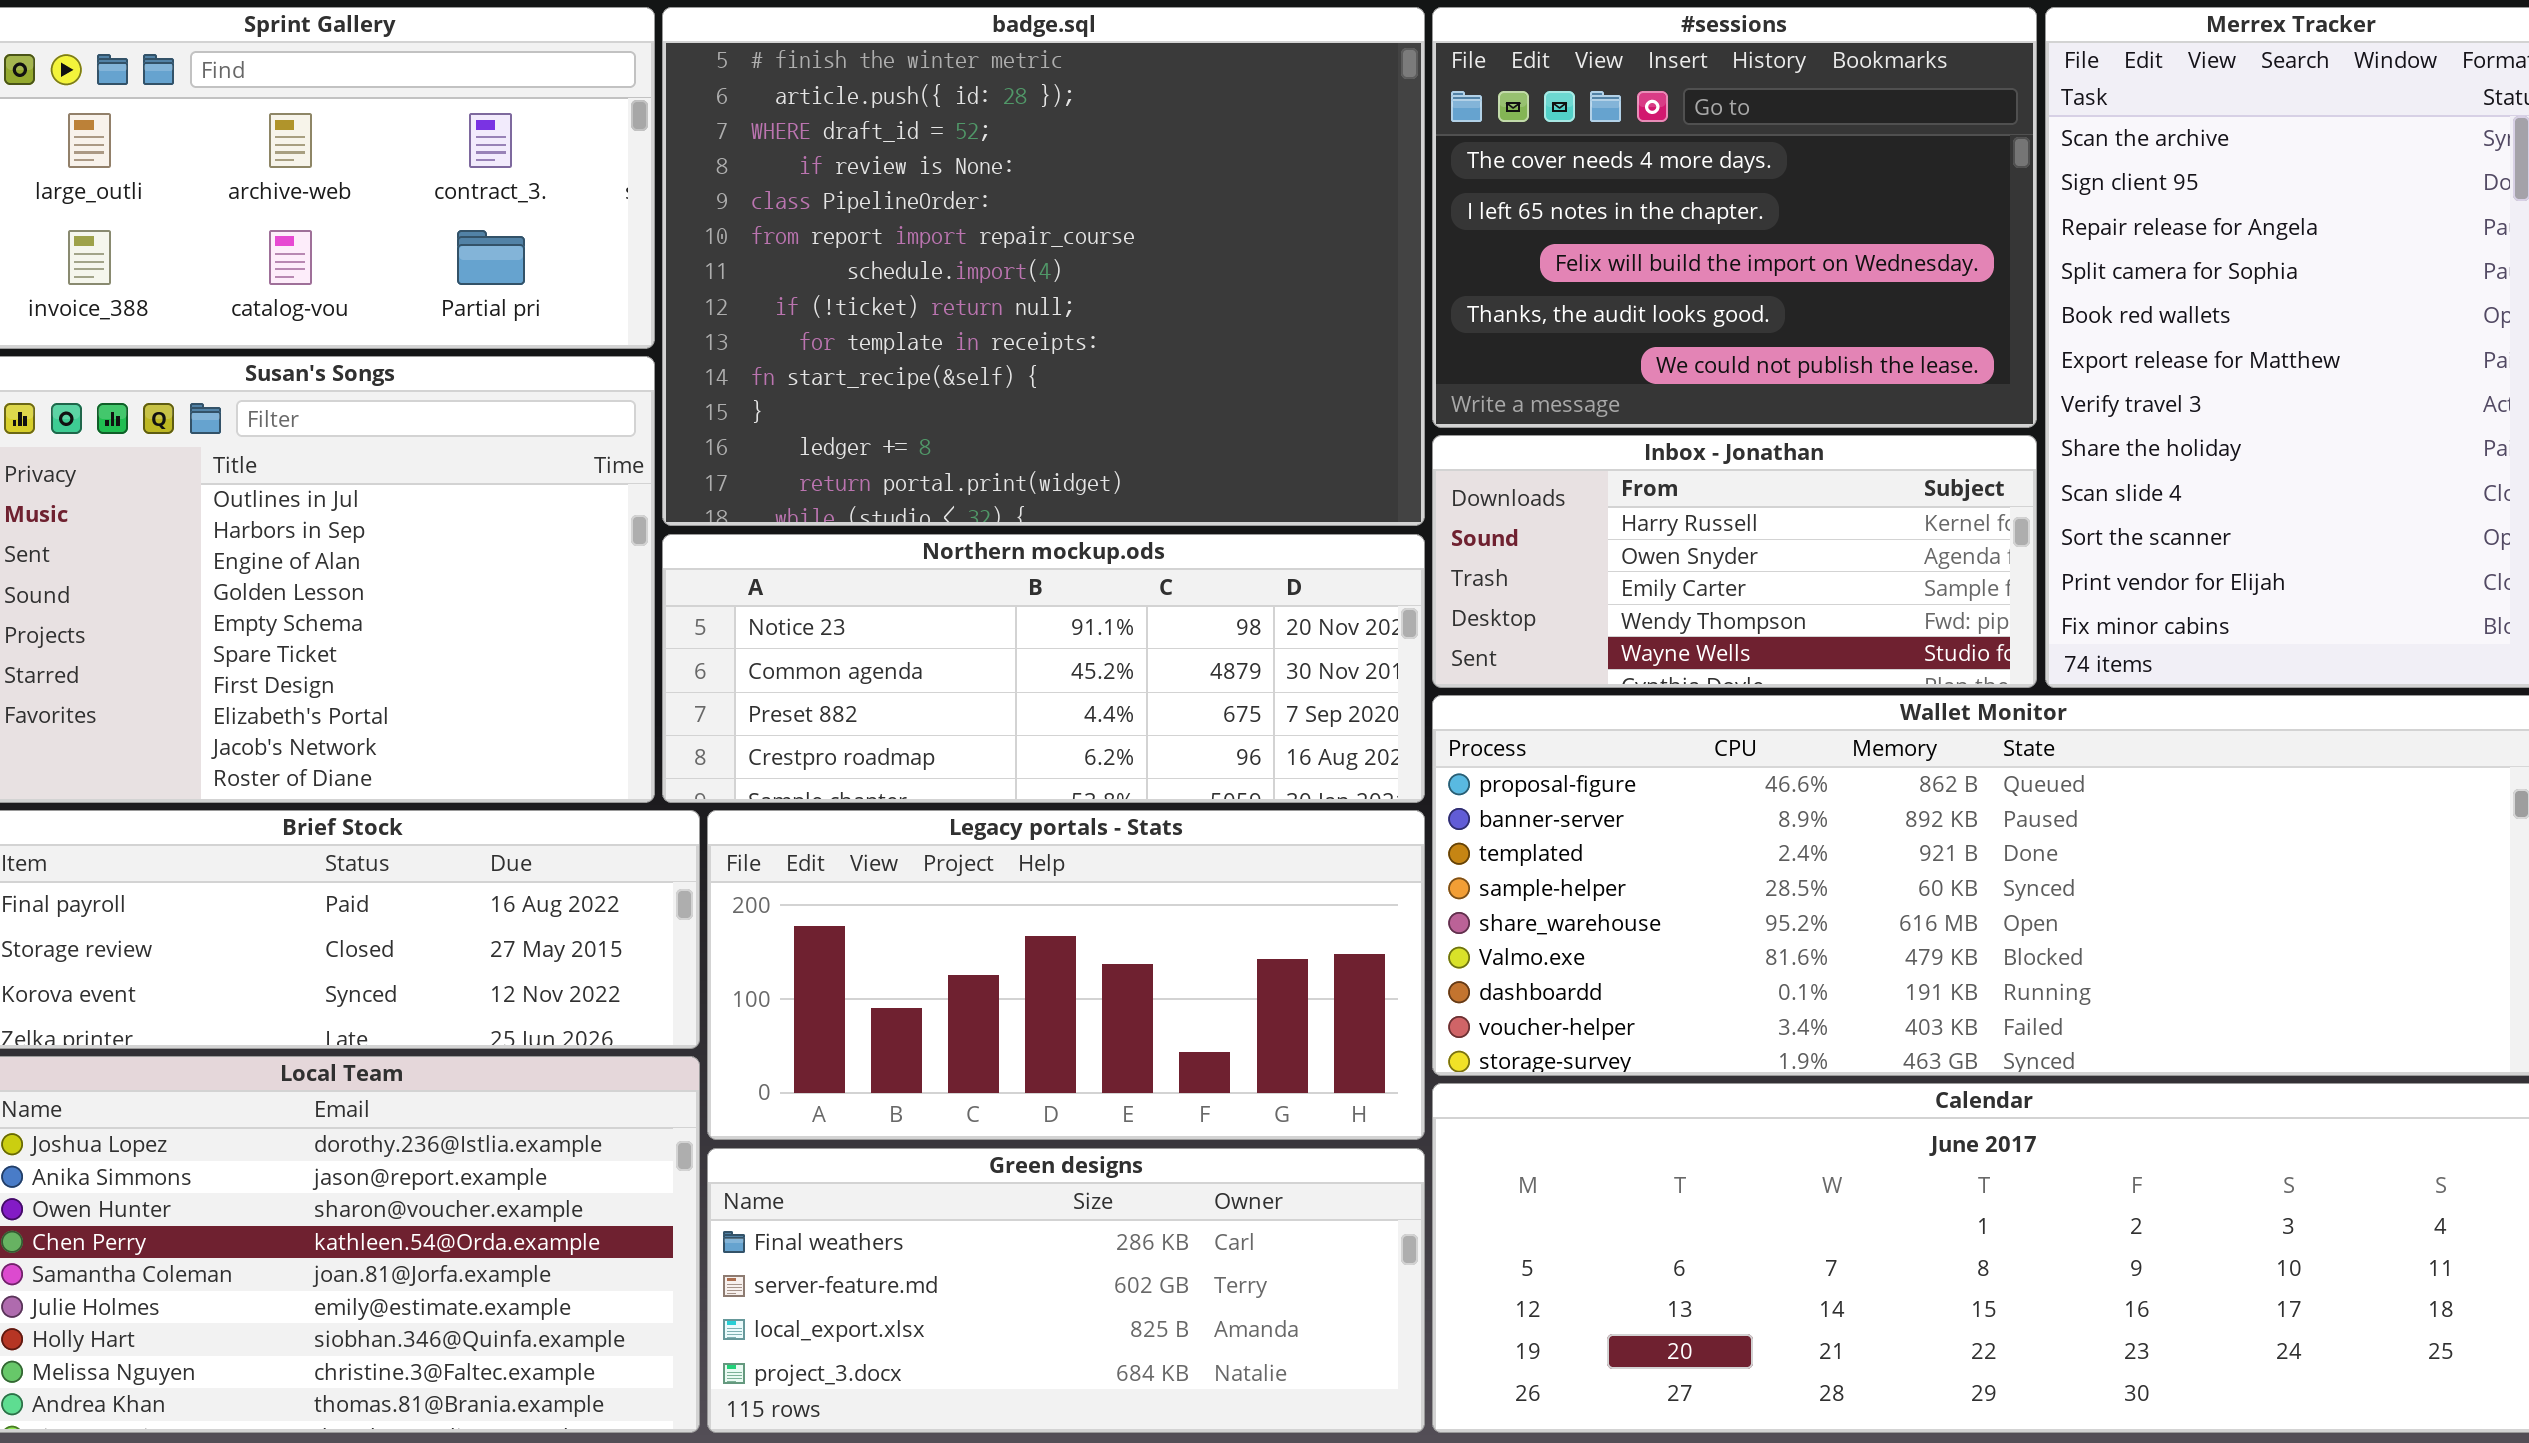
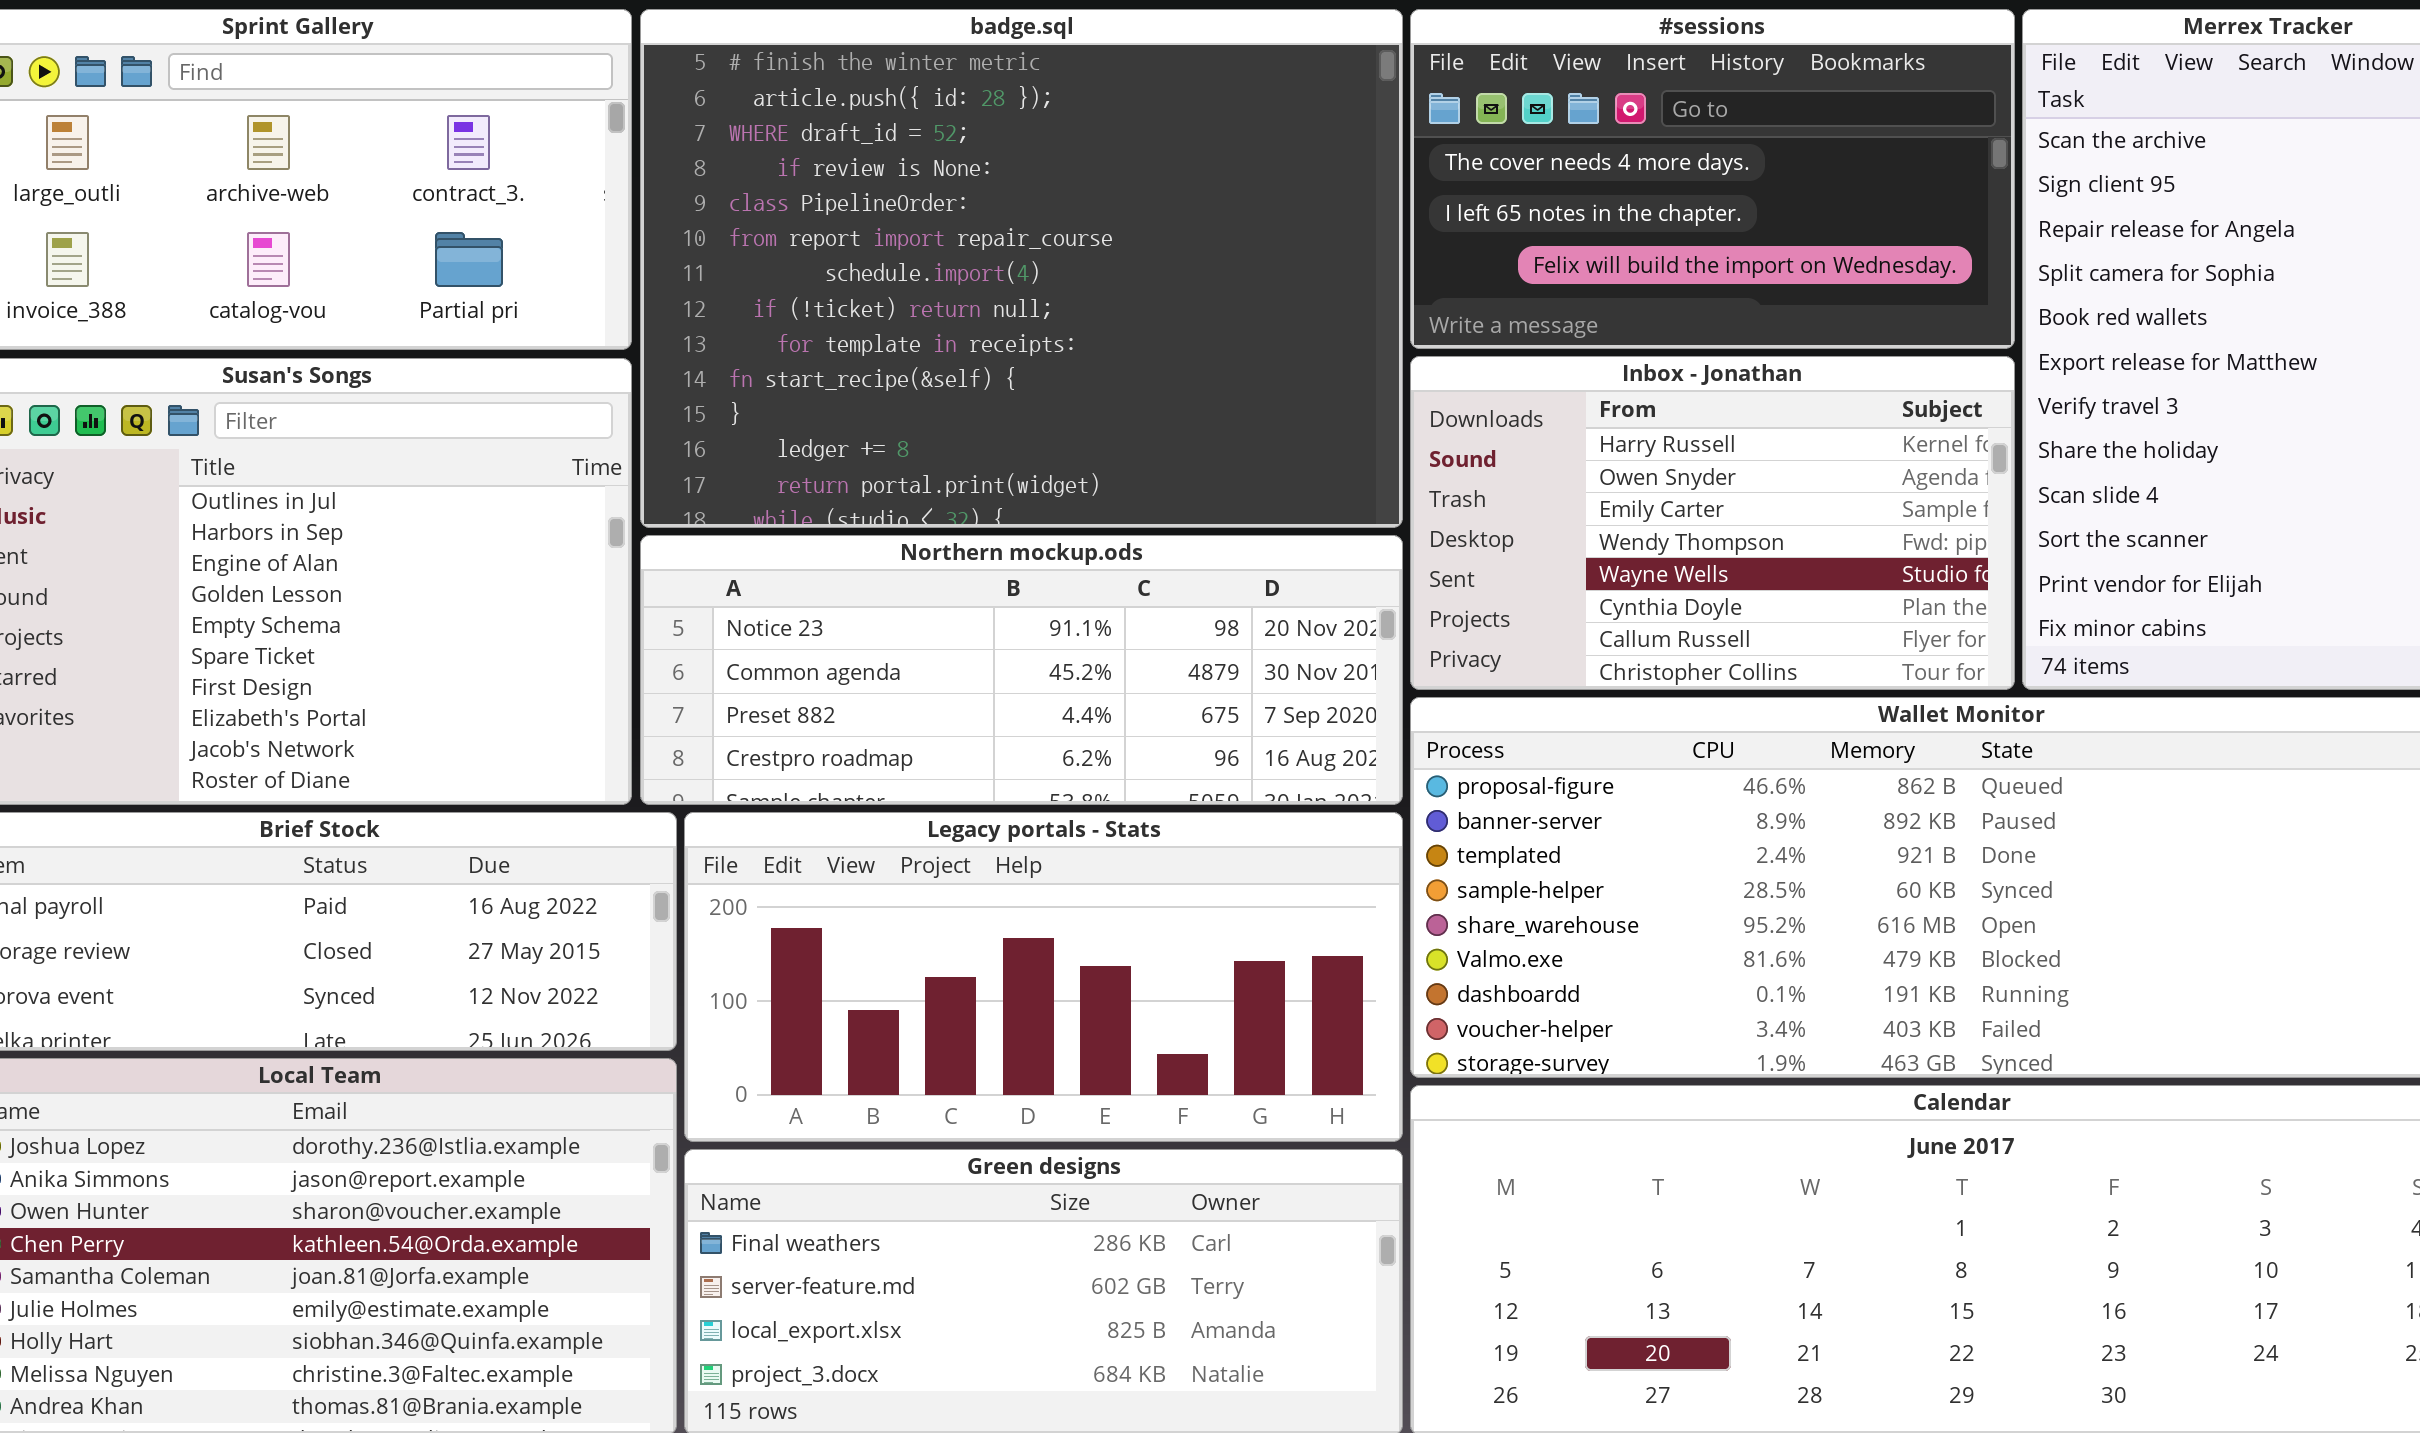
#sessions: [1432,7,2037,428] -> [1410,9,2015,349], resized
Inbox - Jonathan: [1432,435,2037,688] -> [1410,356,2015,690], resized

